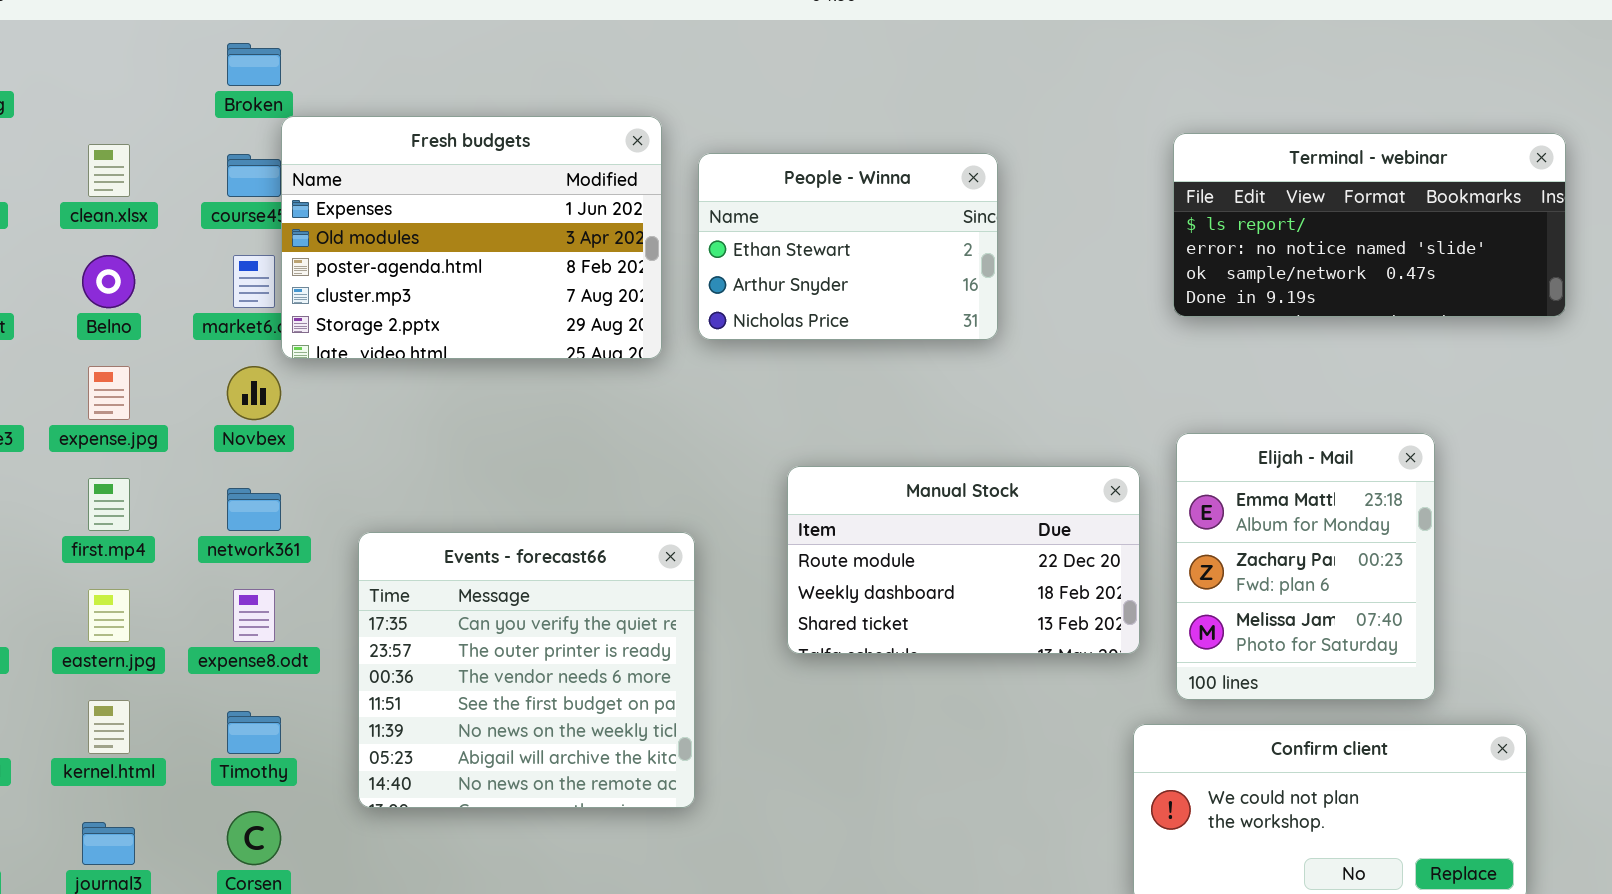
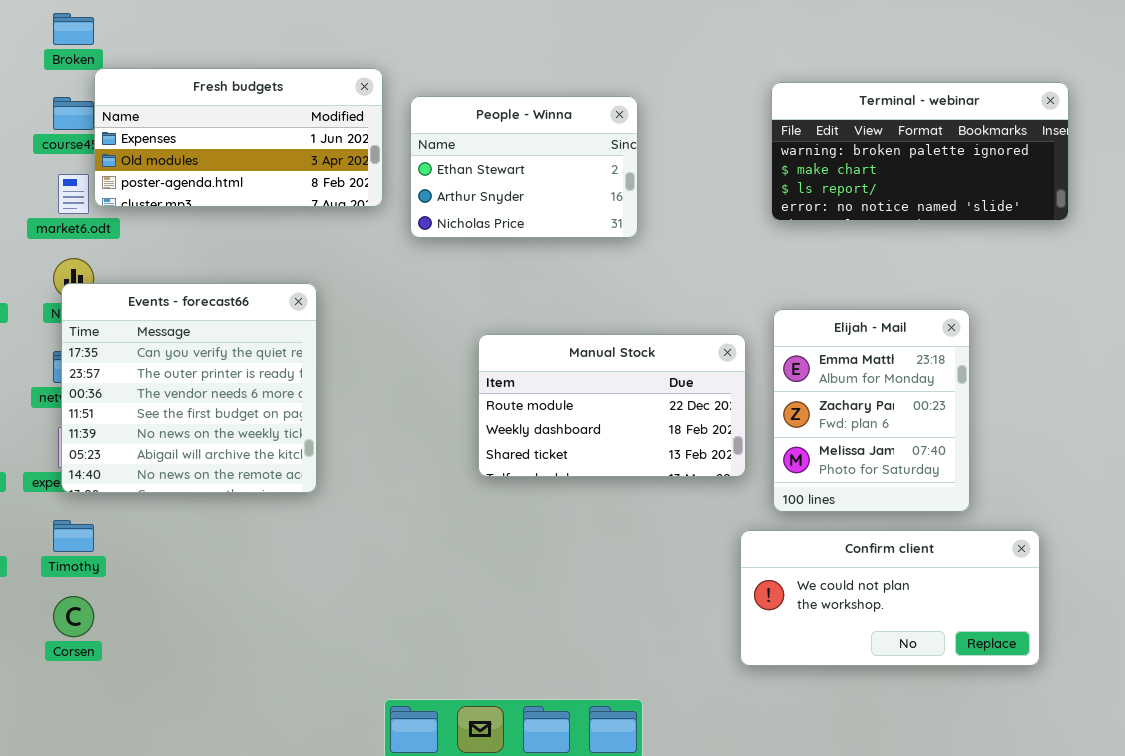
Fresh budgets: [281,116,662,359] -> [94,68,383,207], resized
Terminal - webinar: [1173,133,1566,317] -> [771,82,1069,221], scrolled up 2 rows
Events - forecast66: [358,532,695,808] -> [61,283,317,493], moved

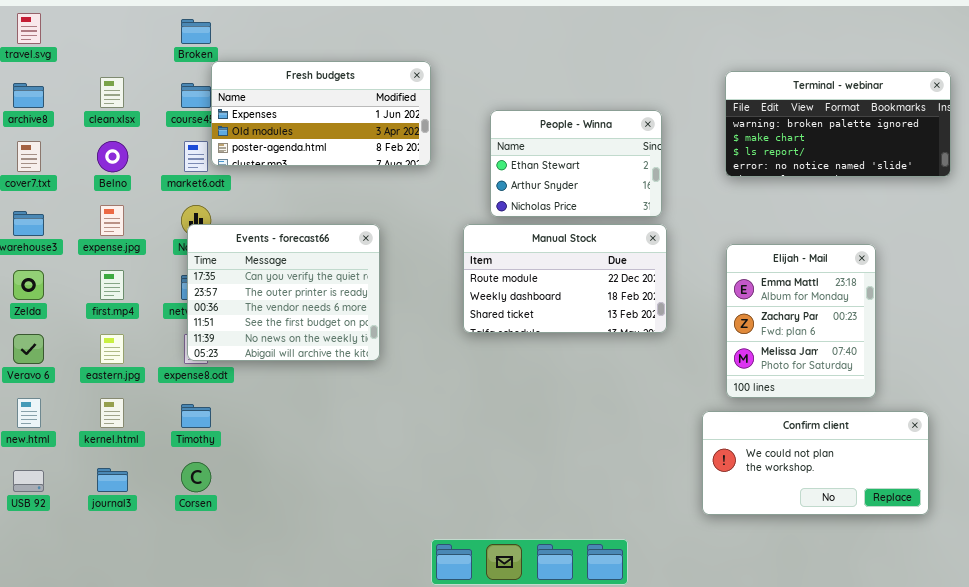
People - Winna: [410,96,638,238] -> [490,110,662,217], moved
Events - forecast66: [61,283,317,493] -> [187,224,380,361], resized
Manual Stock: [478,334,746,477] -> [463,224,667,333], moved

